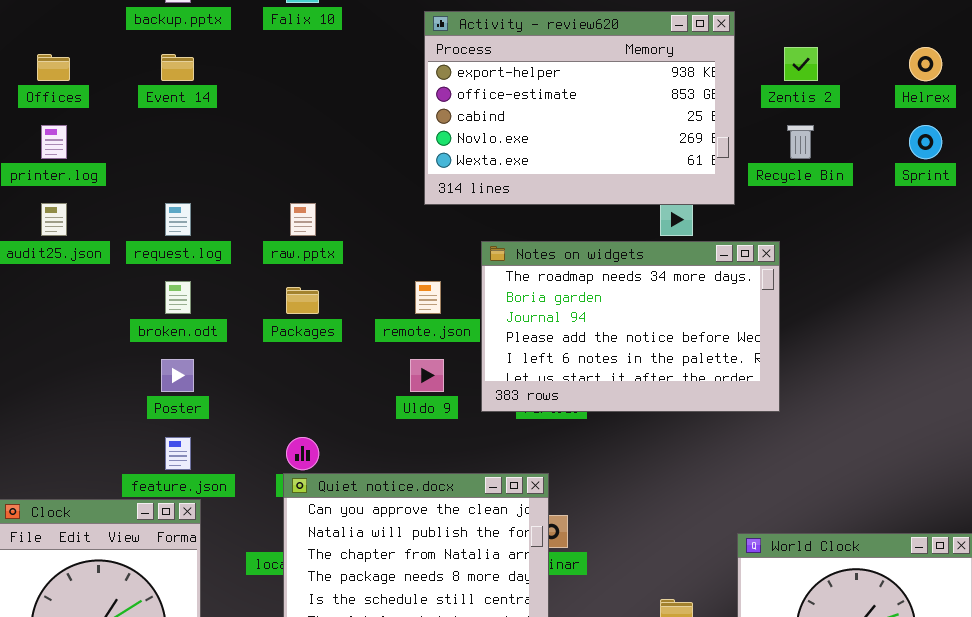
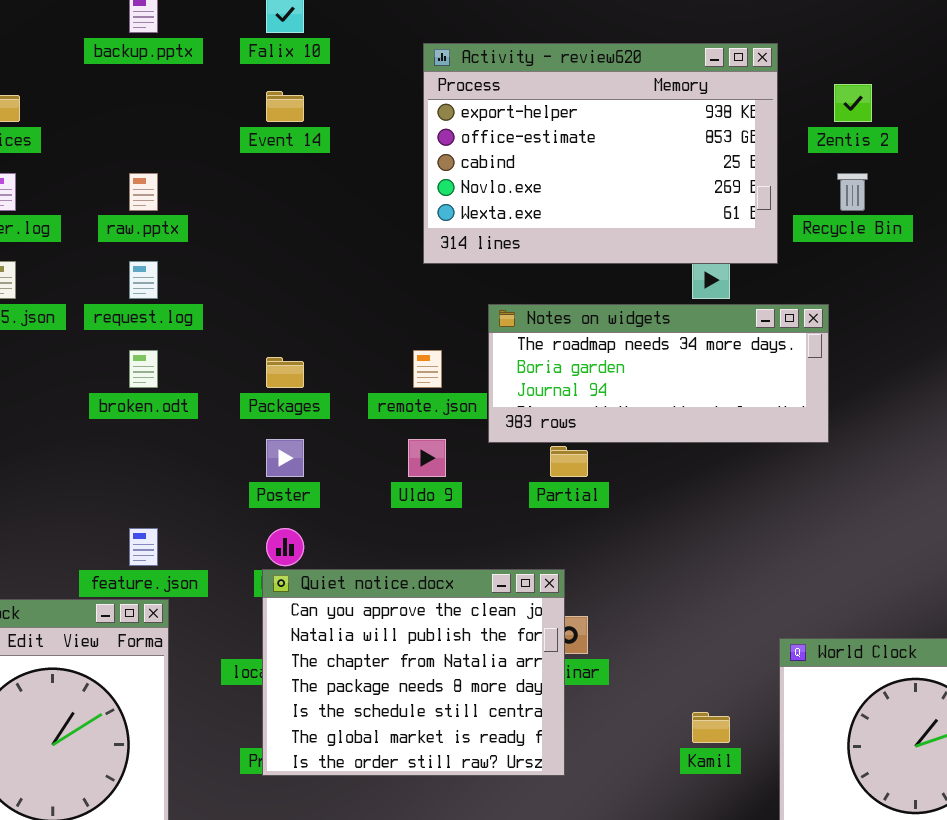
Event 14: [161,54,194,81] -> [266,91,304,122], moved
raw.pptx: [290,203,316,236] -> [129,173,158,211], moved
Notes on widgets: [481,241,780,412] -> [488,304,829,443], resized
Poster: [161,359,194,392] -> [266,439,304,477], moved

